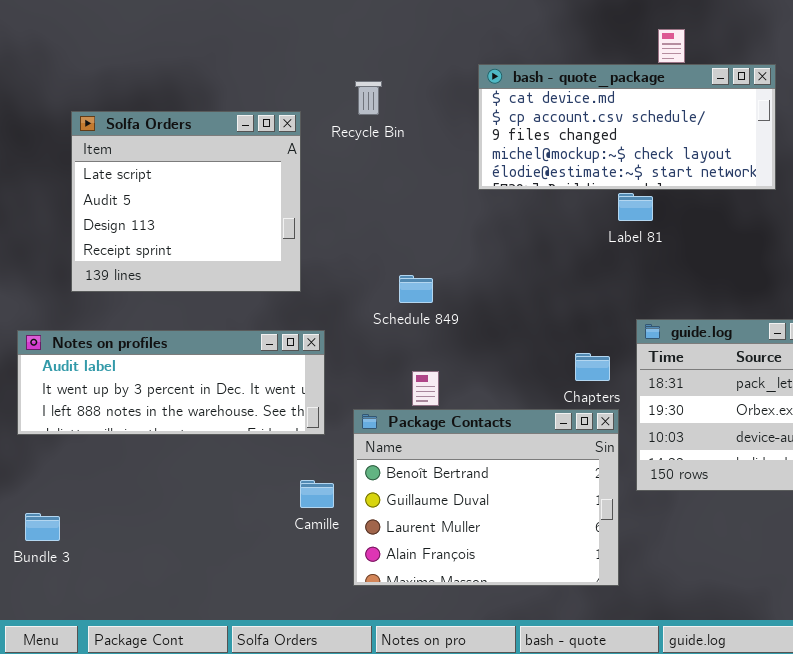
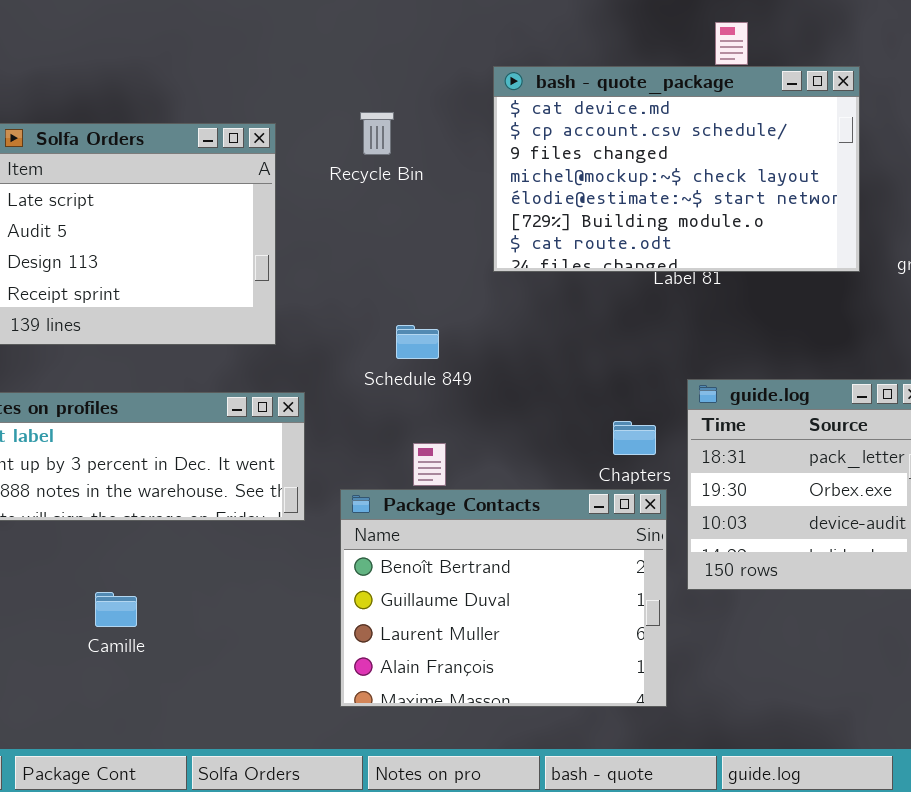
bash - quote_package: [478,64,776,190] -> [493,66,860,272], resized
Recycle Bin: [355,81,382,115] -> [360,112,394,155], moved
Camille: [300,480,334,508] -> [95,592,137,627], moved

